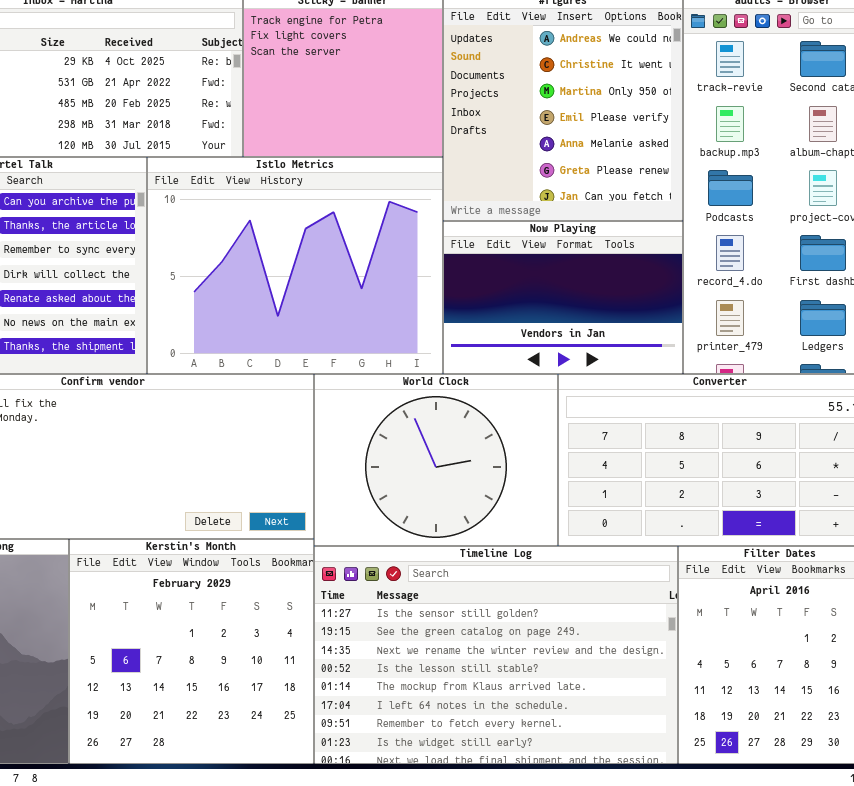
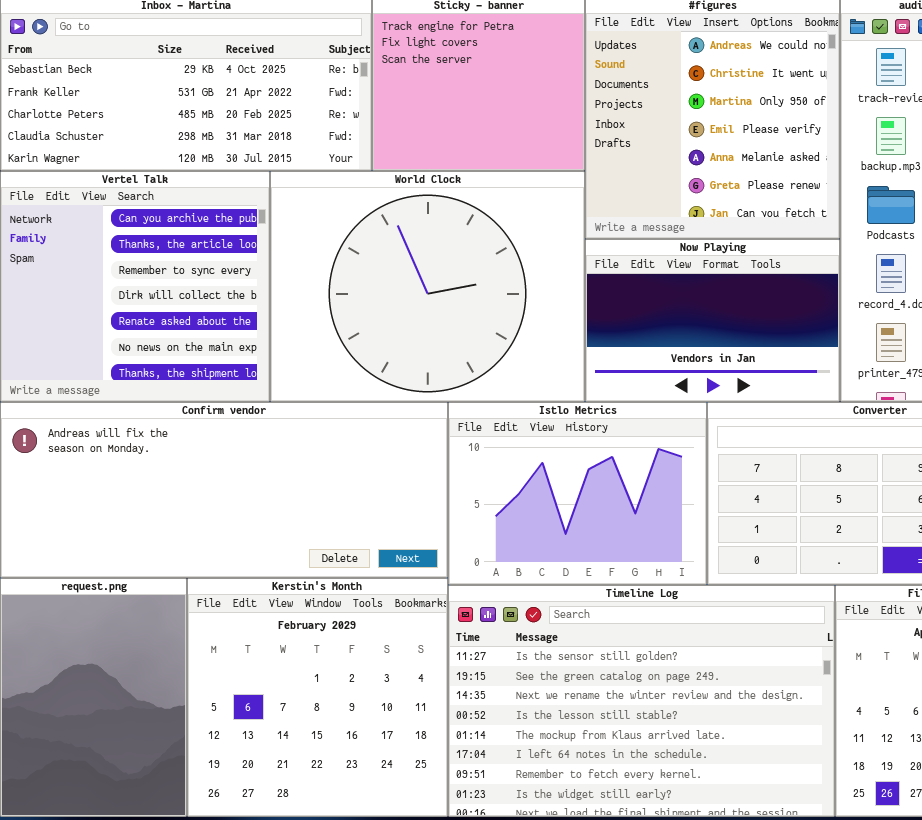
Istlo Metrics: [147,157,443,374] -> [448,402,707,585], moved, resized
World Clock: [314,374,558,546] -> [270,171,585,402], moved, resized

